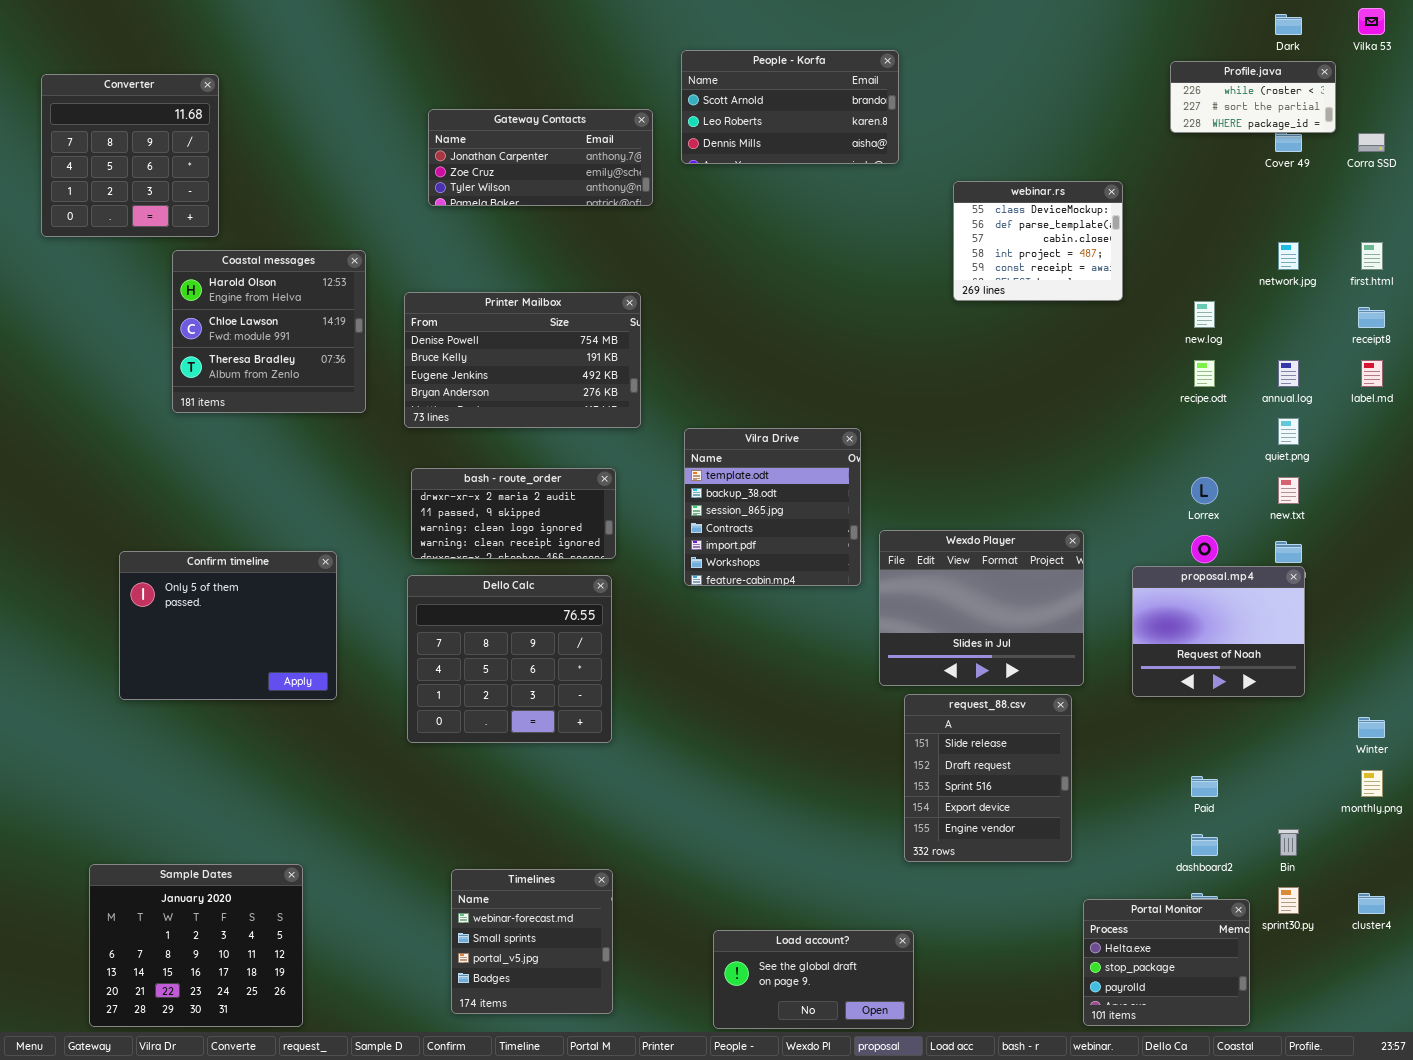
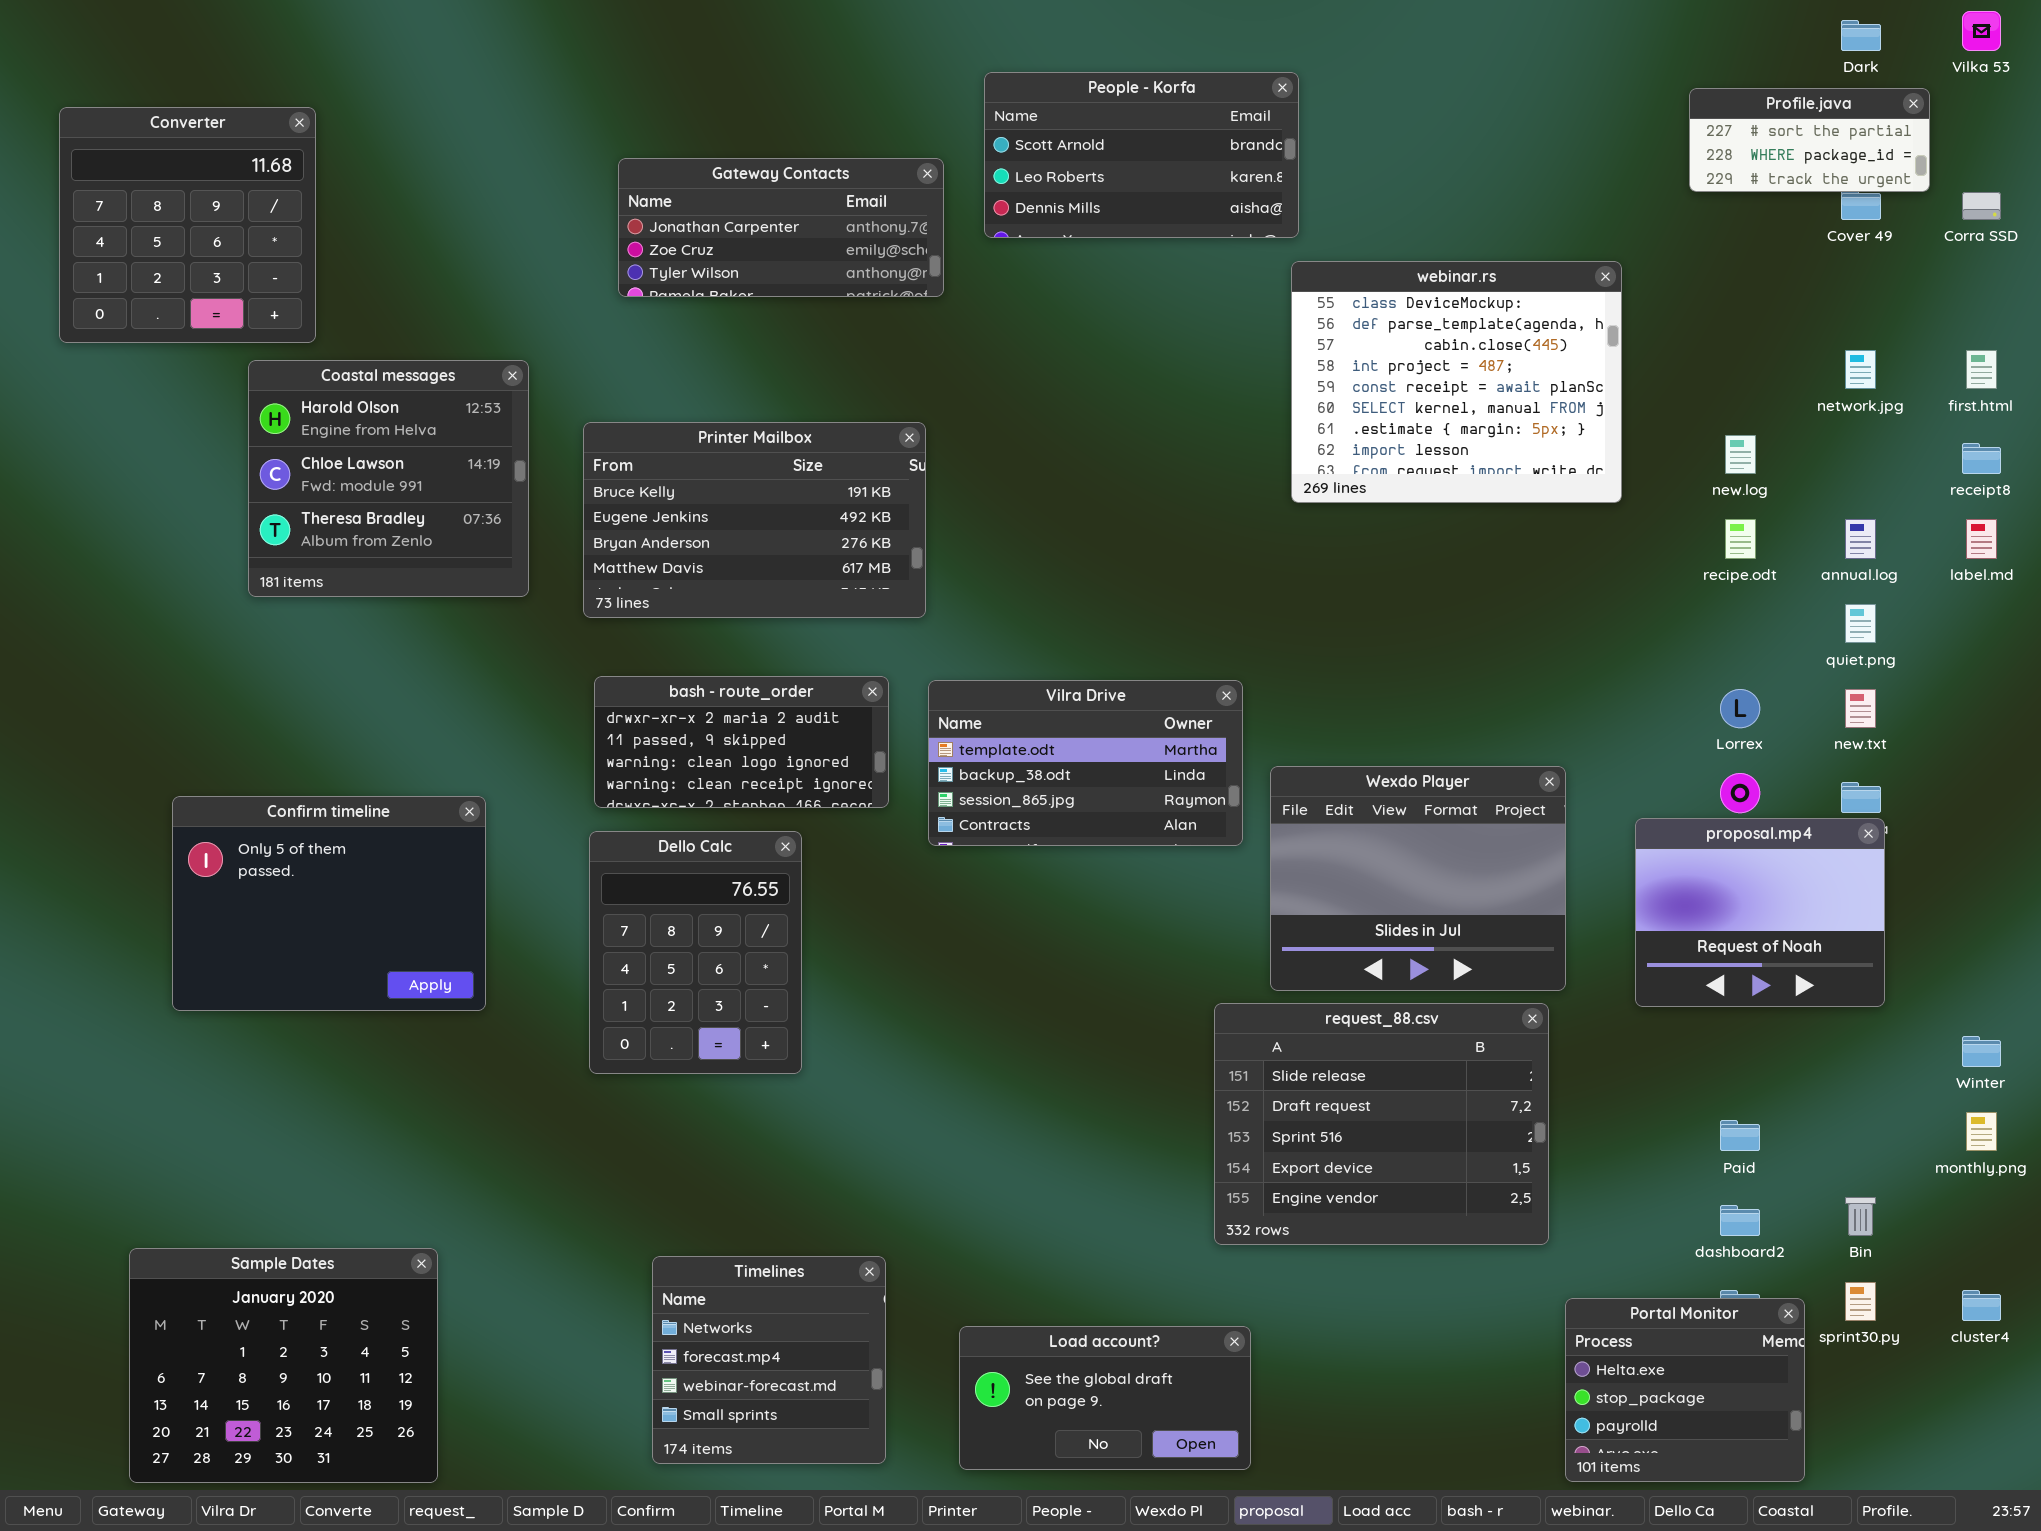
Profile.java: [1170,61,1336,133] -> [1689,88,1930,192], scrolled down 1 row
webinar.rs: [953,181,1123,301] -> [1291,261,1622,503], resized
Printer Mailbox: [404,292,641,428] -> [583,422,926,618], scrolled down 1 row
Vilra Drive: [684,428,861,586] -> [928,680,1243,846], resized
Dello Calc: [407,575,612,743] -> [589,831,802,1074], resized
request_88.csv: [904,694,1072,862] -> [1214,1003,1549,1245], resized
Timelines: [451,869,613,1014] -> [652,1256,886,1464], scrolled up 2 rows
Load account?: [713,930,914,1029] -> [959,1326,1251,1470], moved

